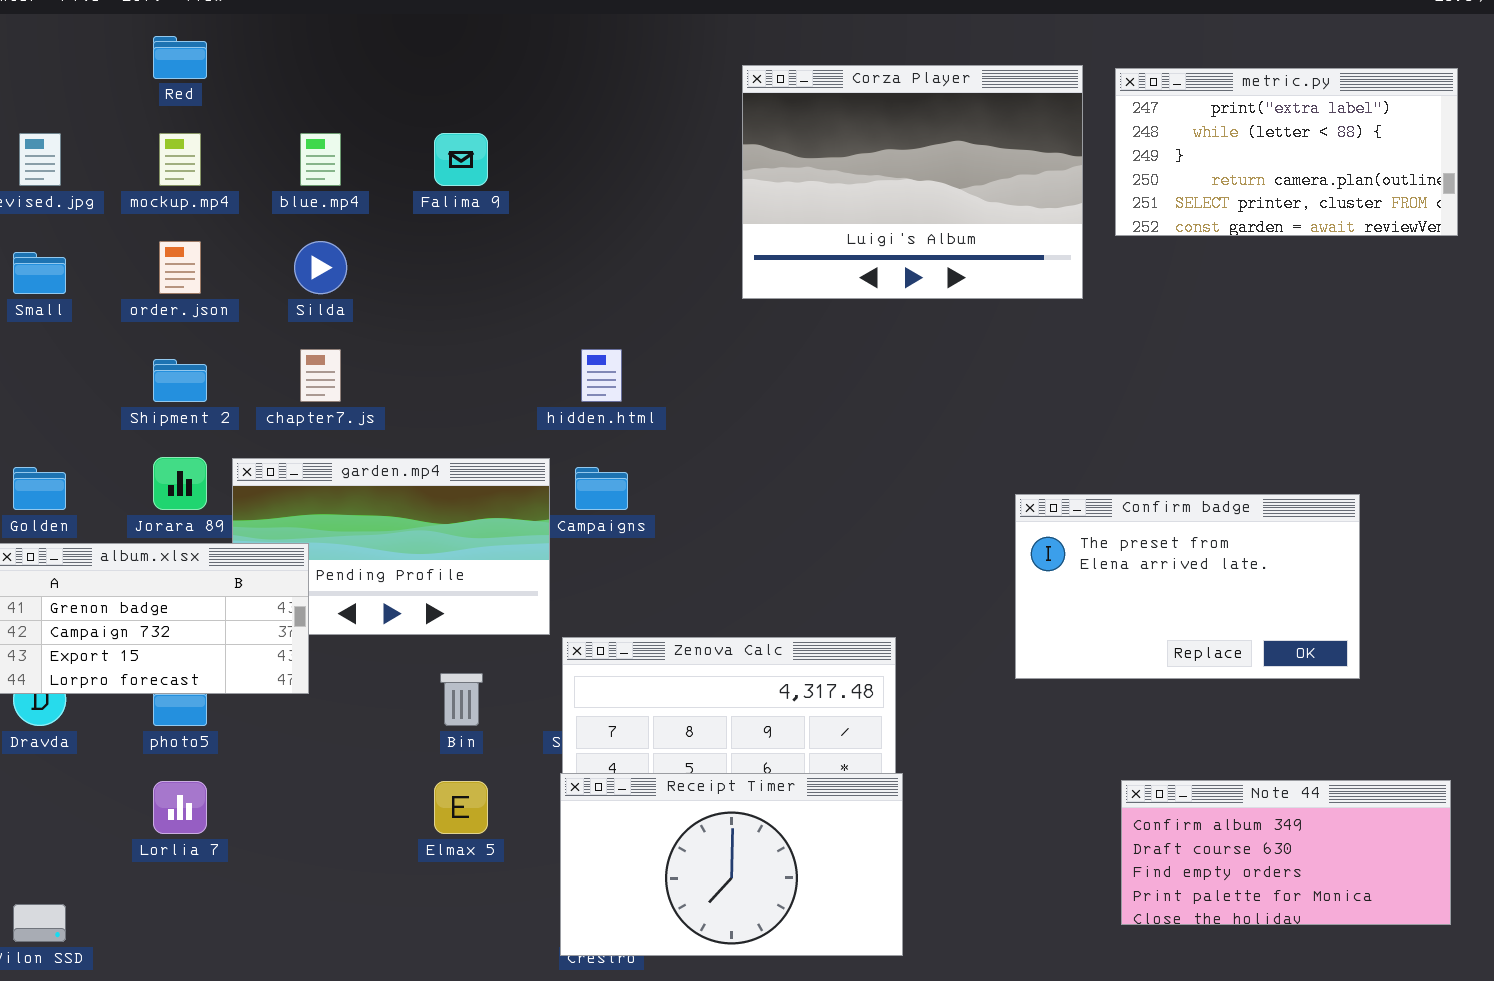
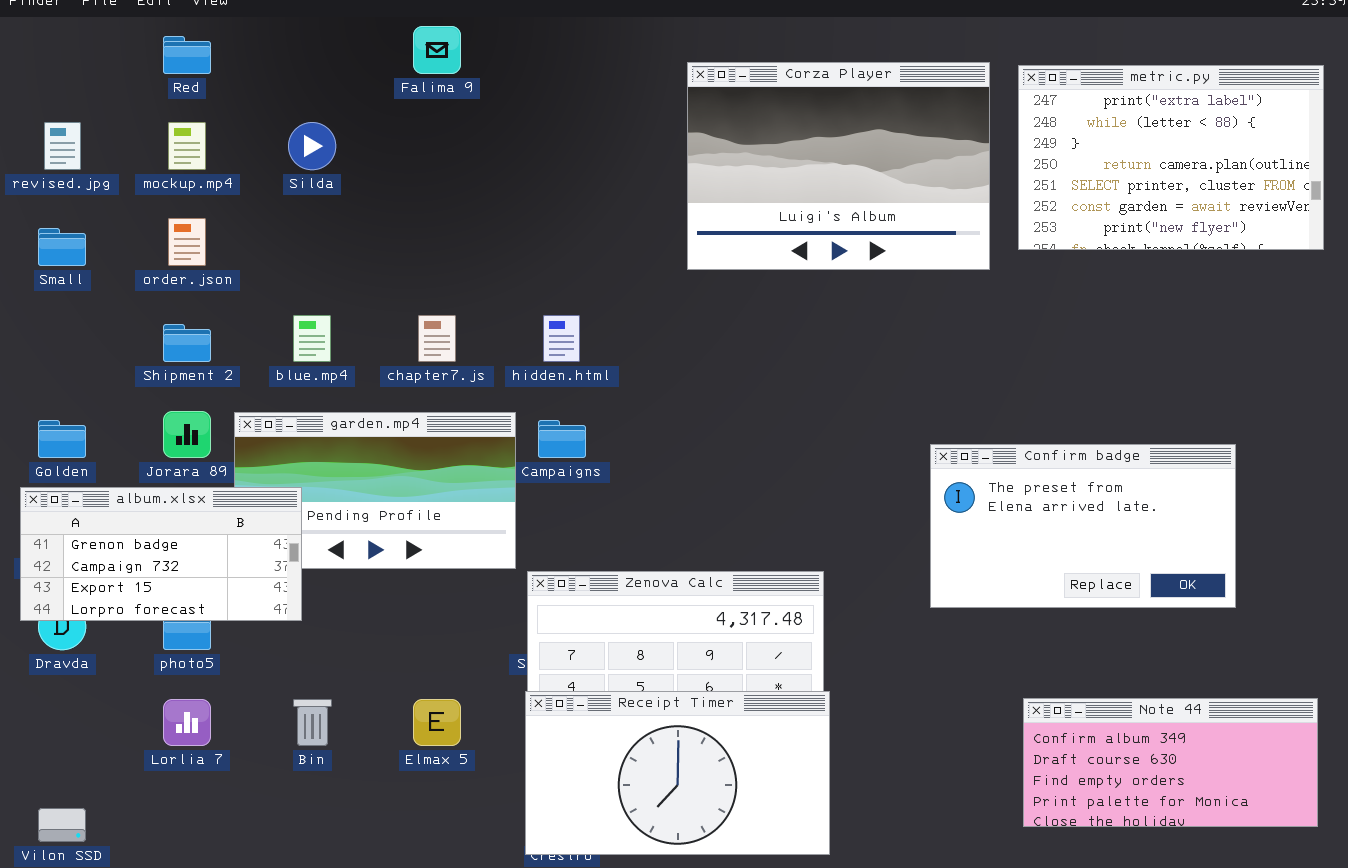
metric.py: [1115,68,1458,236] -> [1018,65,1324,250], resized
blue.mp4: [300,133,341,186] -> [293,315,331,362], moved
Falima 9: [434,133,488,186] -> [413,26,461,74], moved
Silda: [294,241,347,294] -> [288,122,336,170], moved
chapter7.js: [300,349,341,402] -> [418,315,456,362], moved
Bin: [440,673,483,726] -> [293,699,332,746], moved

